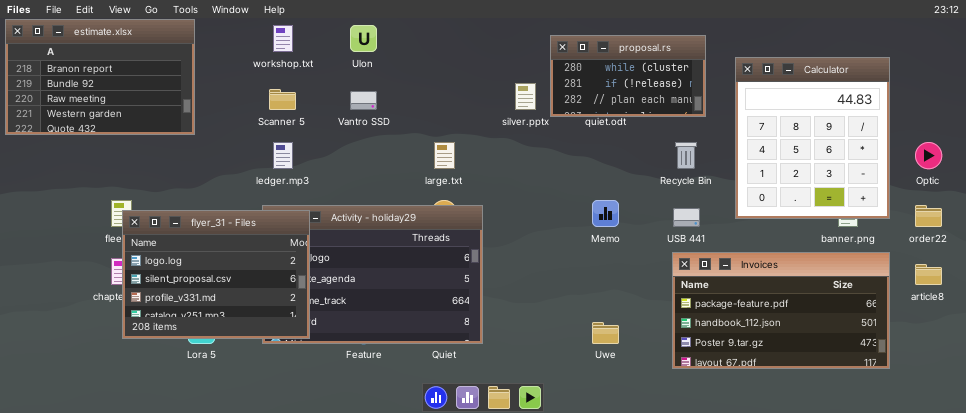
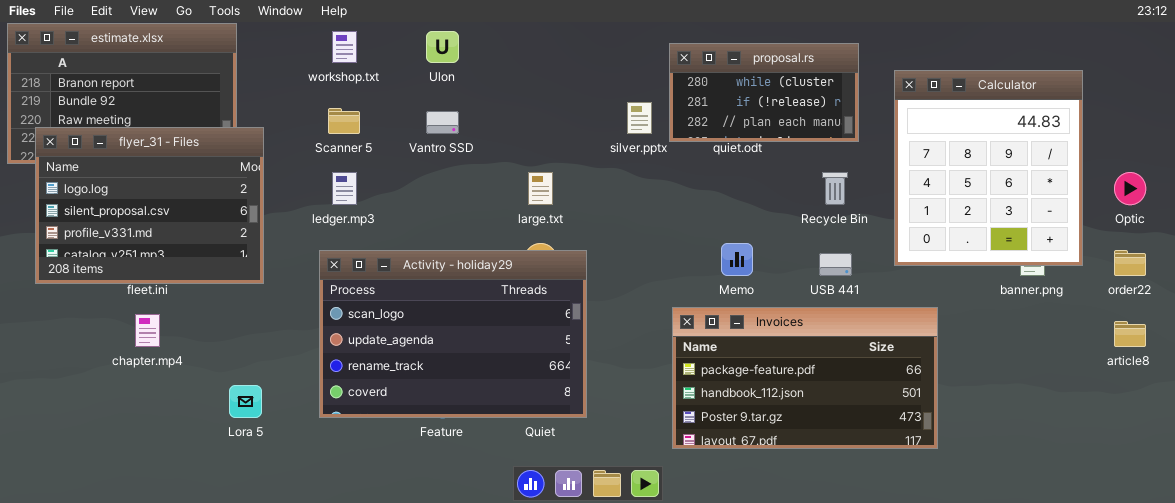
flyer_31 - Files: [122,210,310,339] -> [35,127,264,284], moved
Invoices: [672,252,890,369] -> [672,307,938,449], moved

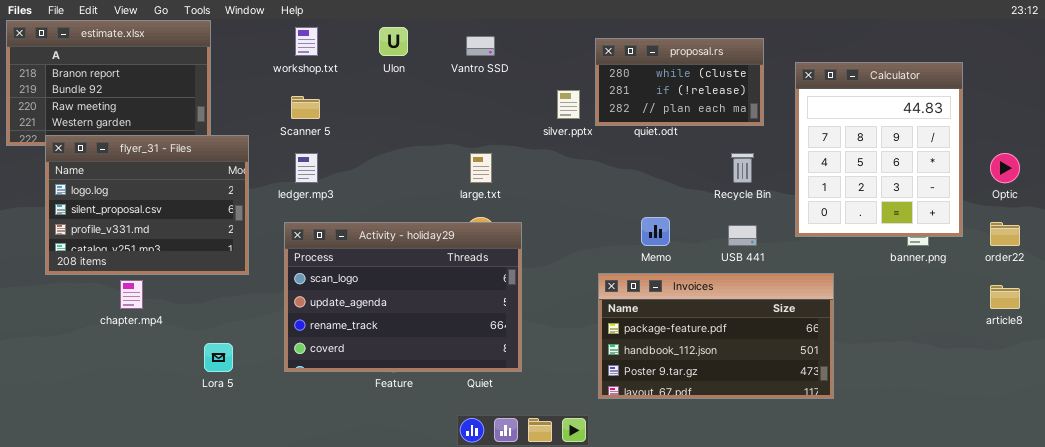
Vantro SSD: [426,111,459,134] -> [466,36,495,56], moved
flyer_31 - Files: [35,127,264,284] -> [45,135,249,275], moved

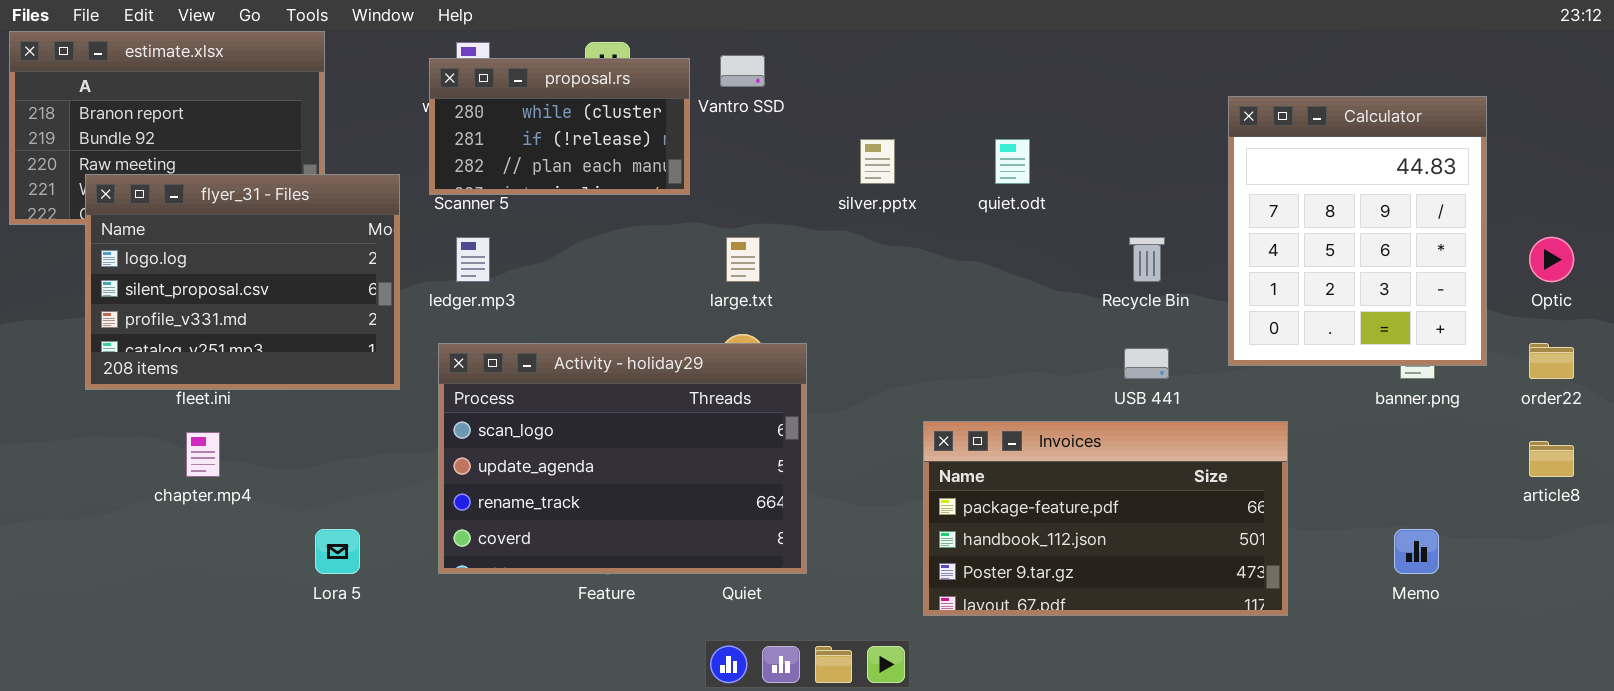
proposal.rs: [595,38,764,126] -> [429,58,690,195], moved
flyer_31 - Files: [45,135,249,275] -> [85,174,400,390], moved
Memo: [641,217,670,246] -> [1394,529,1439,574], moved

